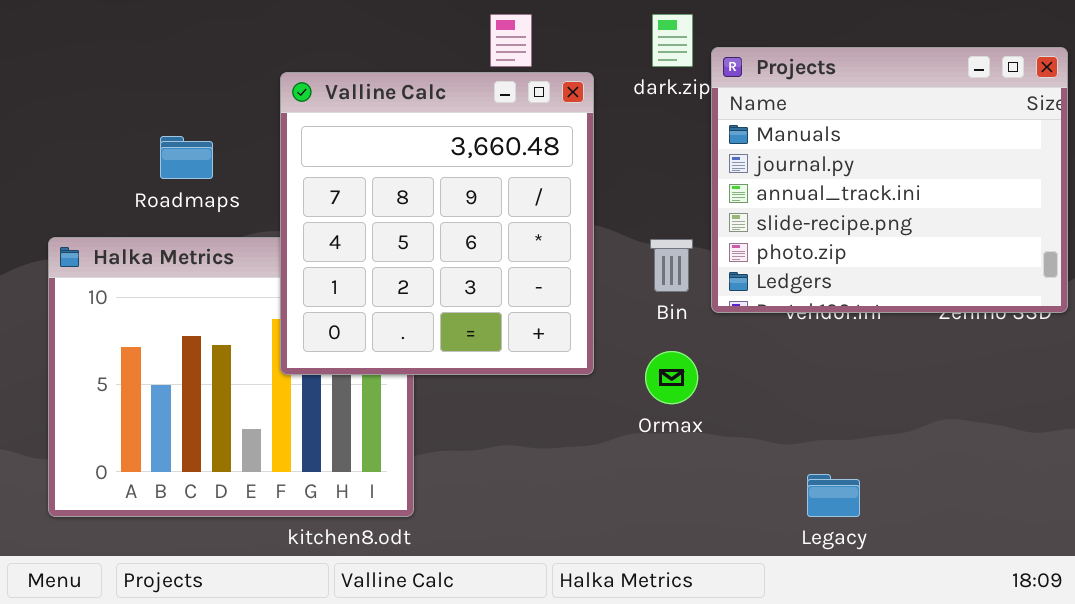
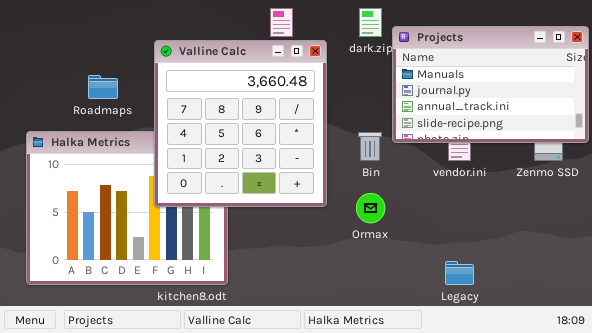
Projects: [711,47,1068,313] -> [392,26,589,143], resized

